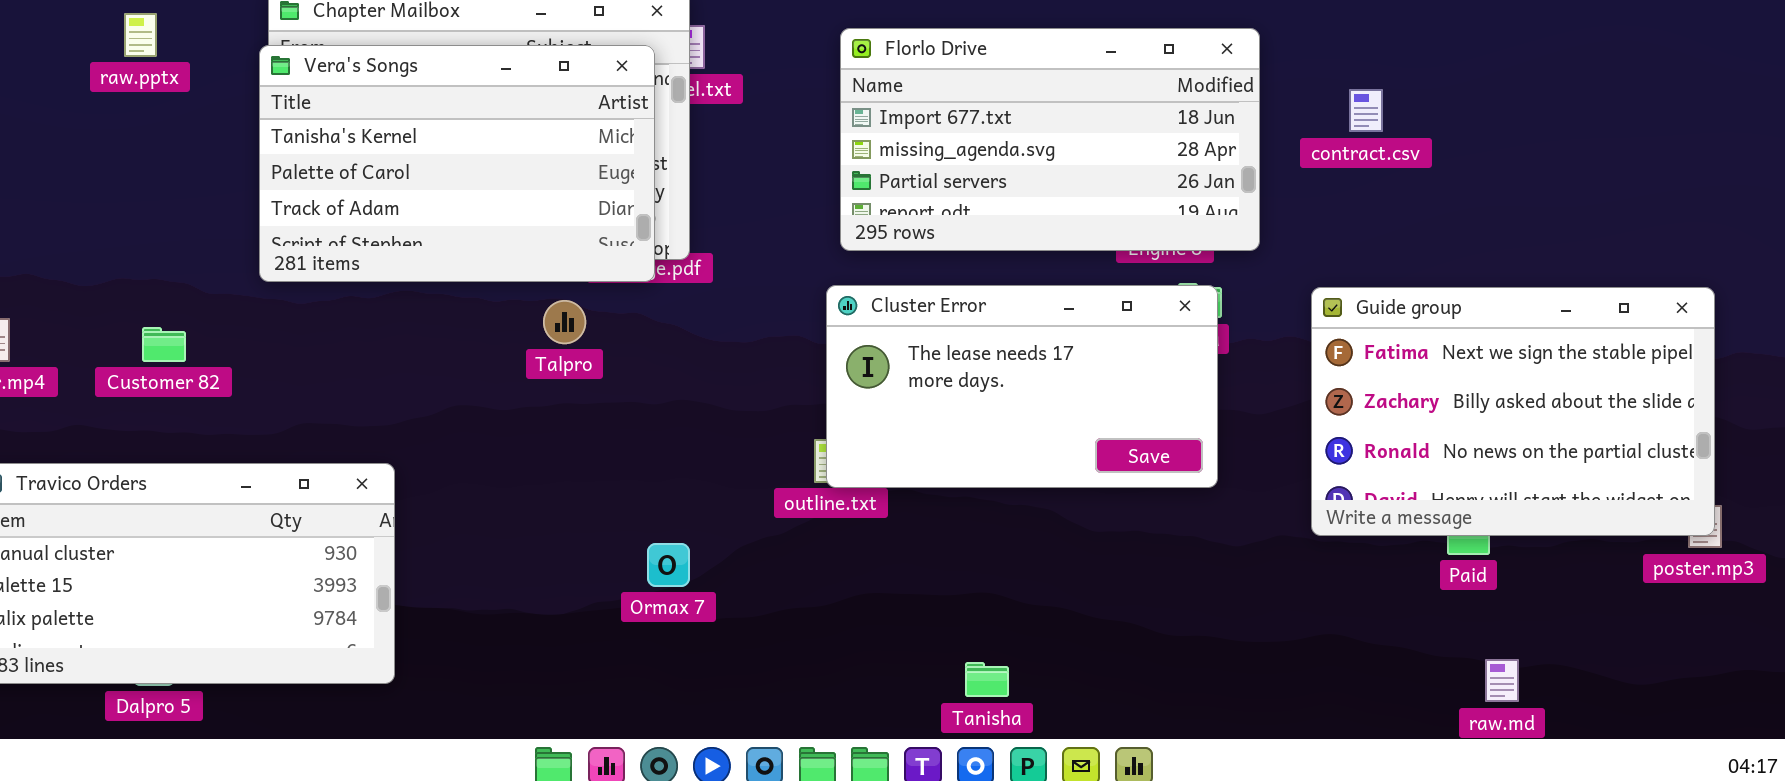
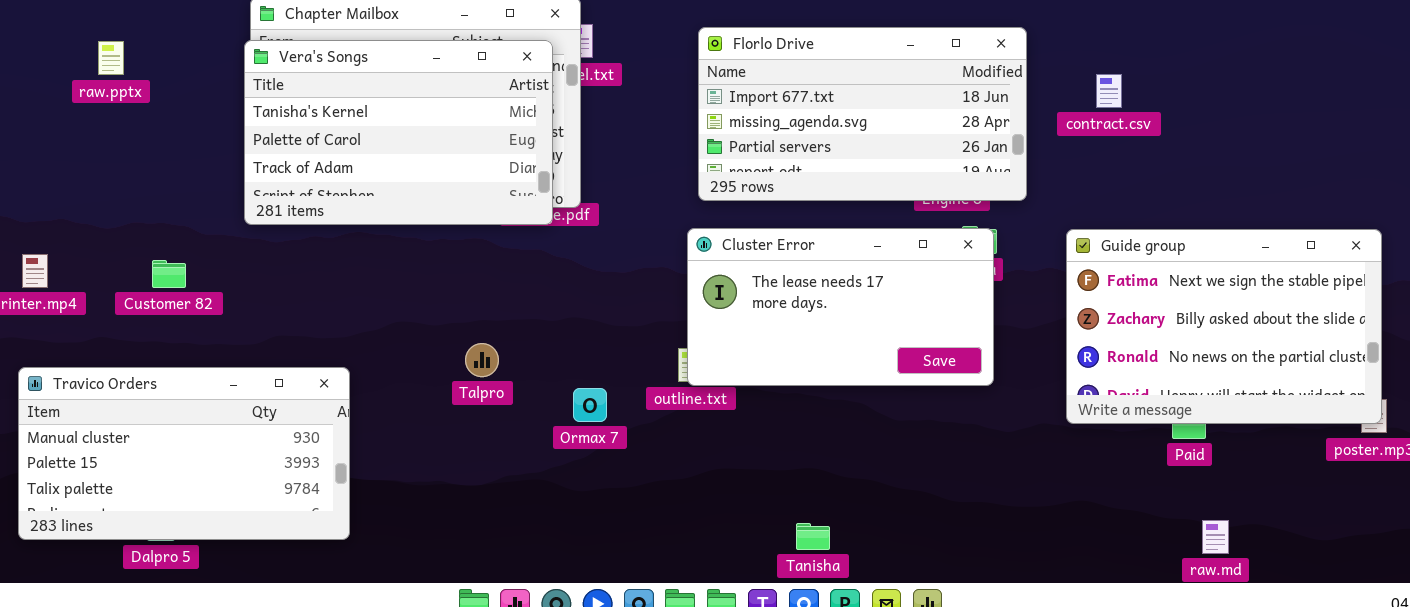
raw.pptx: [124,13,157,57] -> [98,41,124,75], moved
Talpro: [543,300,586,344] -> [465,343,499,377], moved
Ormax 7: [647,543,690,587] -> [573,388,607,422], moved

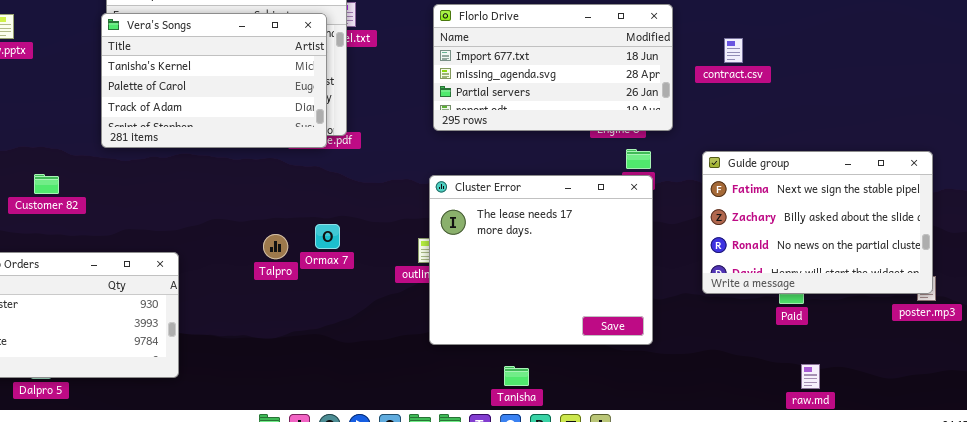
Cluster Error: [687,228,994,386] -> [429,175,653,345], moved, resized
Ormax 7: [573,388,607,422] -> [315,224,340,249], moved

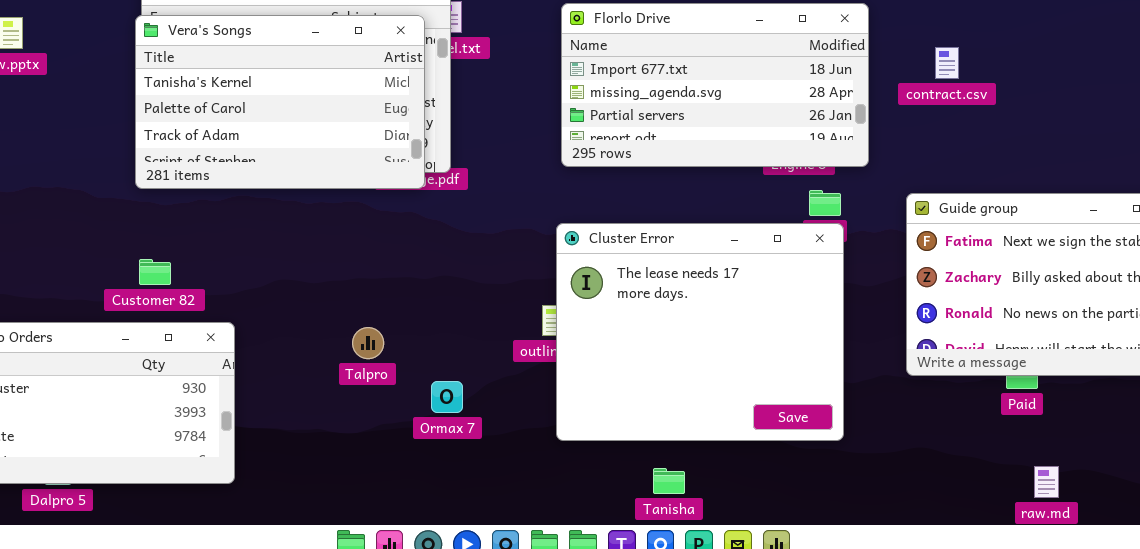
Customer 82: [34,174,59,194] -> [139,259,171,285], moved
Ormax 7: [315,224,340,249] -> [431,381,463,413], moved
Talpro: [263,234,288,259] -> [352,327,384,359], moved

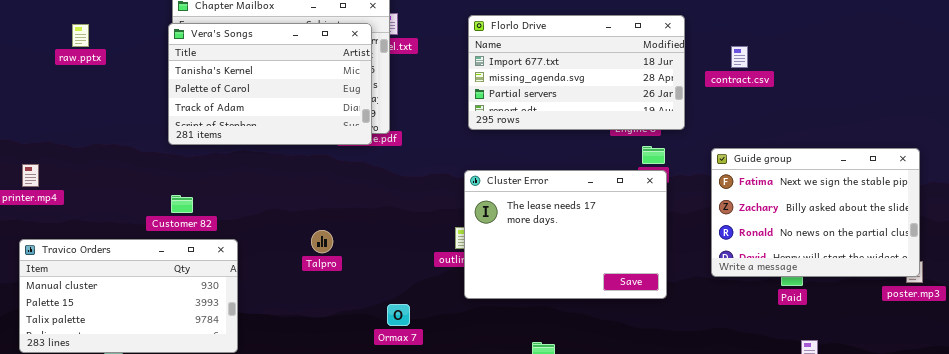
Cluster Error: [556,223,844,441] -> [464,170,667,299], resized
Talpro: [352,327,384,359] -> [311,230,333,253], moved
Ormax 7: [431,381,463,413] -> [387,304,410,326], moved

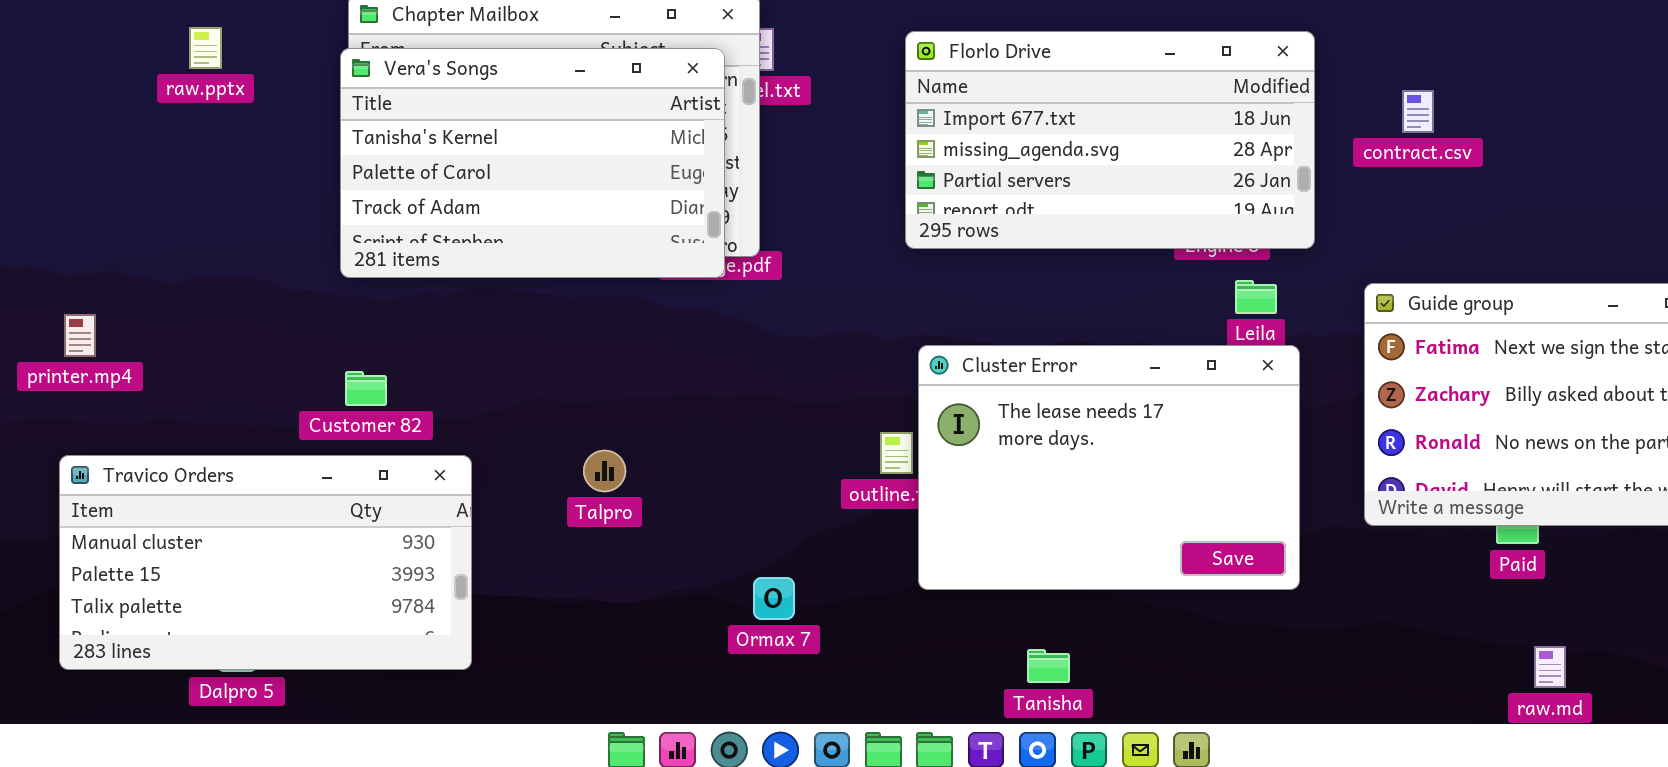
raw.pptx: [72,24,89,47] -> [189,27,222,69], moved
Cluster Error: [464,170,667,299] -> [918,345,1300,590], moved
Talpro: [311,230,333,253] -> [583,450,626,492], moved

